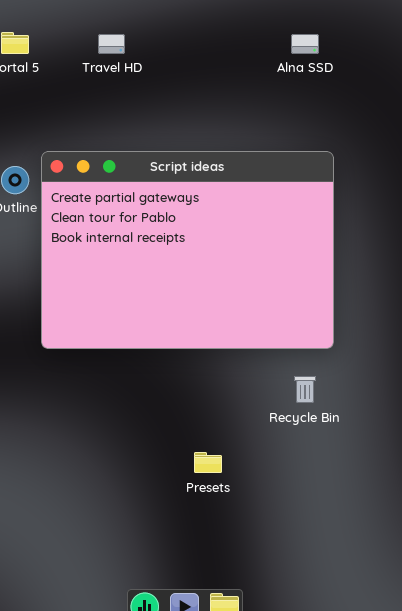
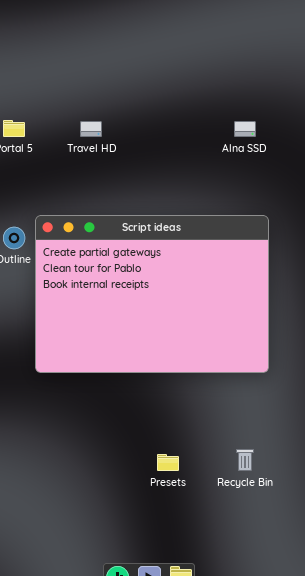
Recycle Bin: [294,376,316,403] -> [236,449,254,471], moved

